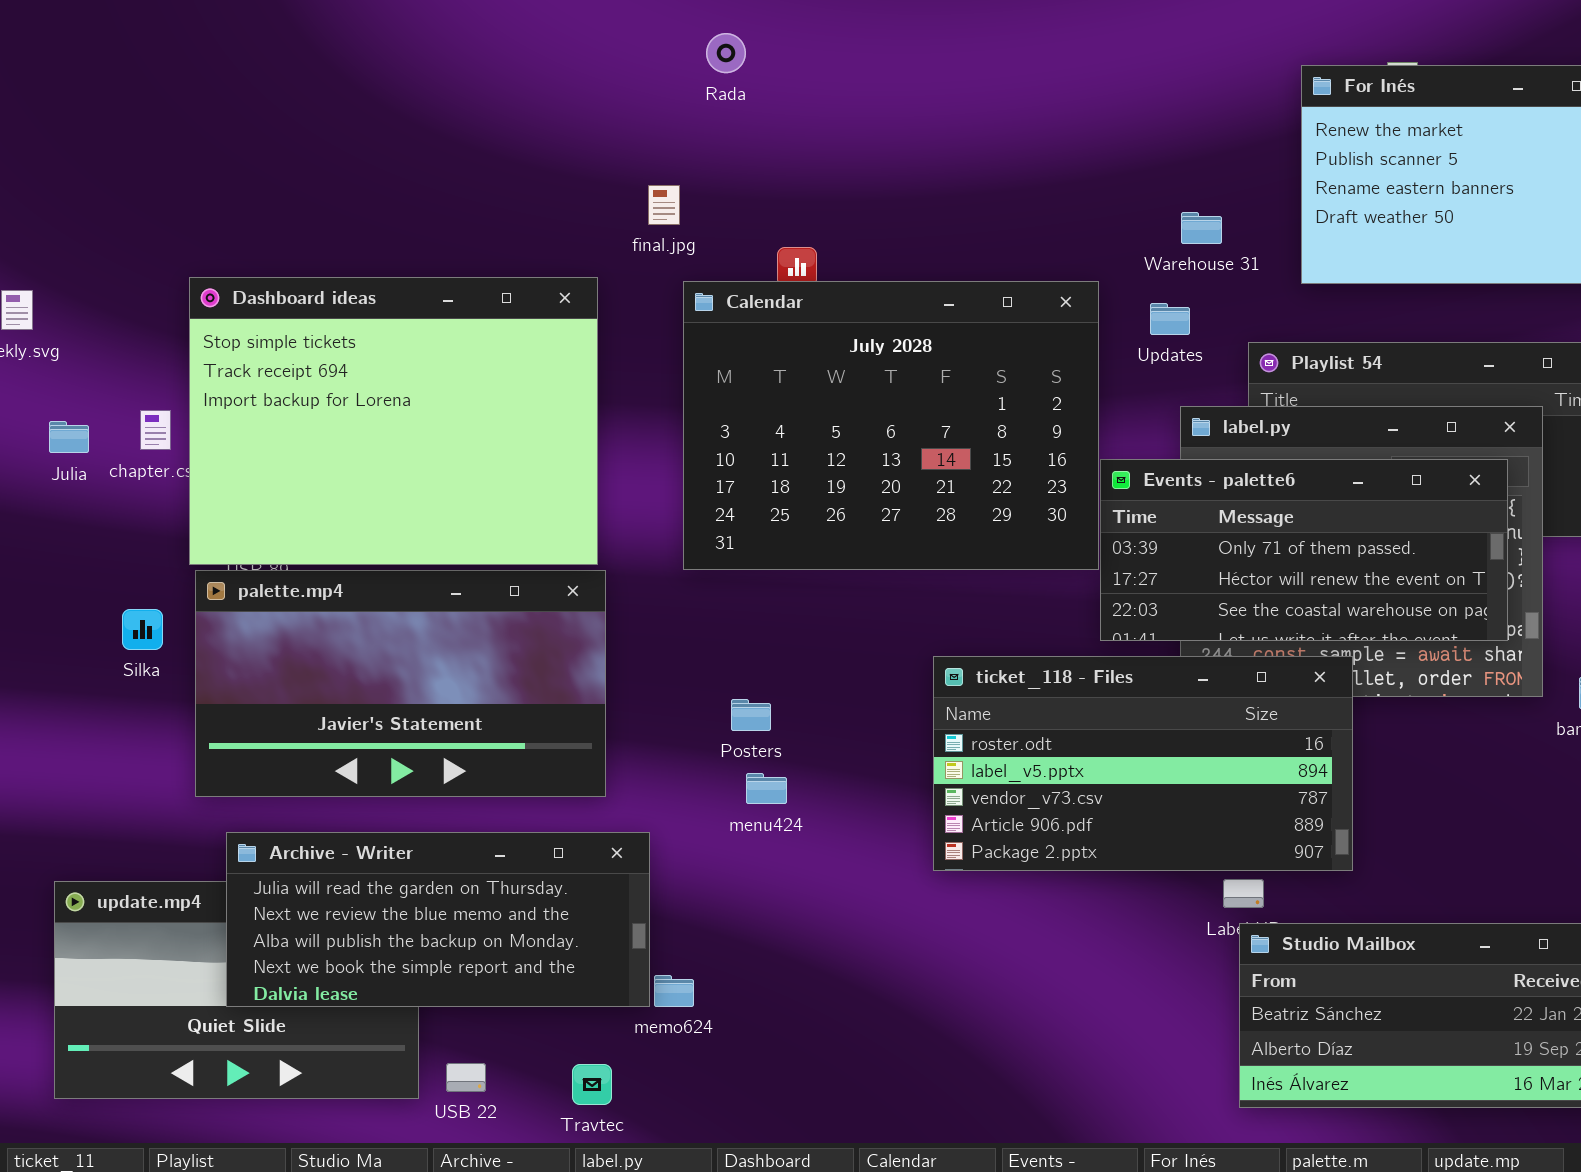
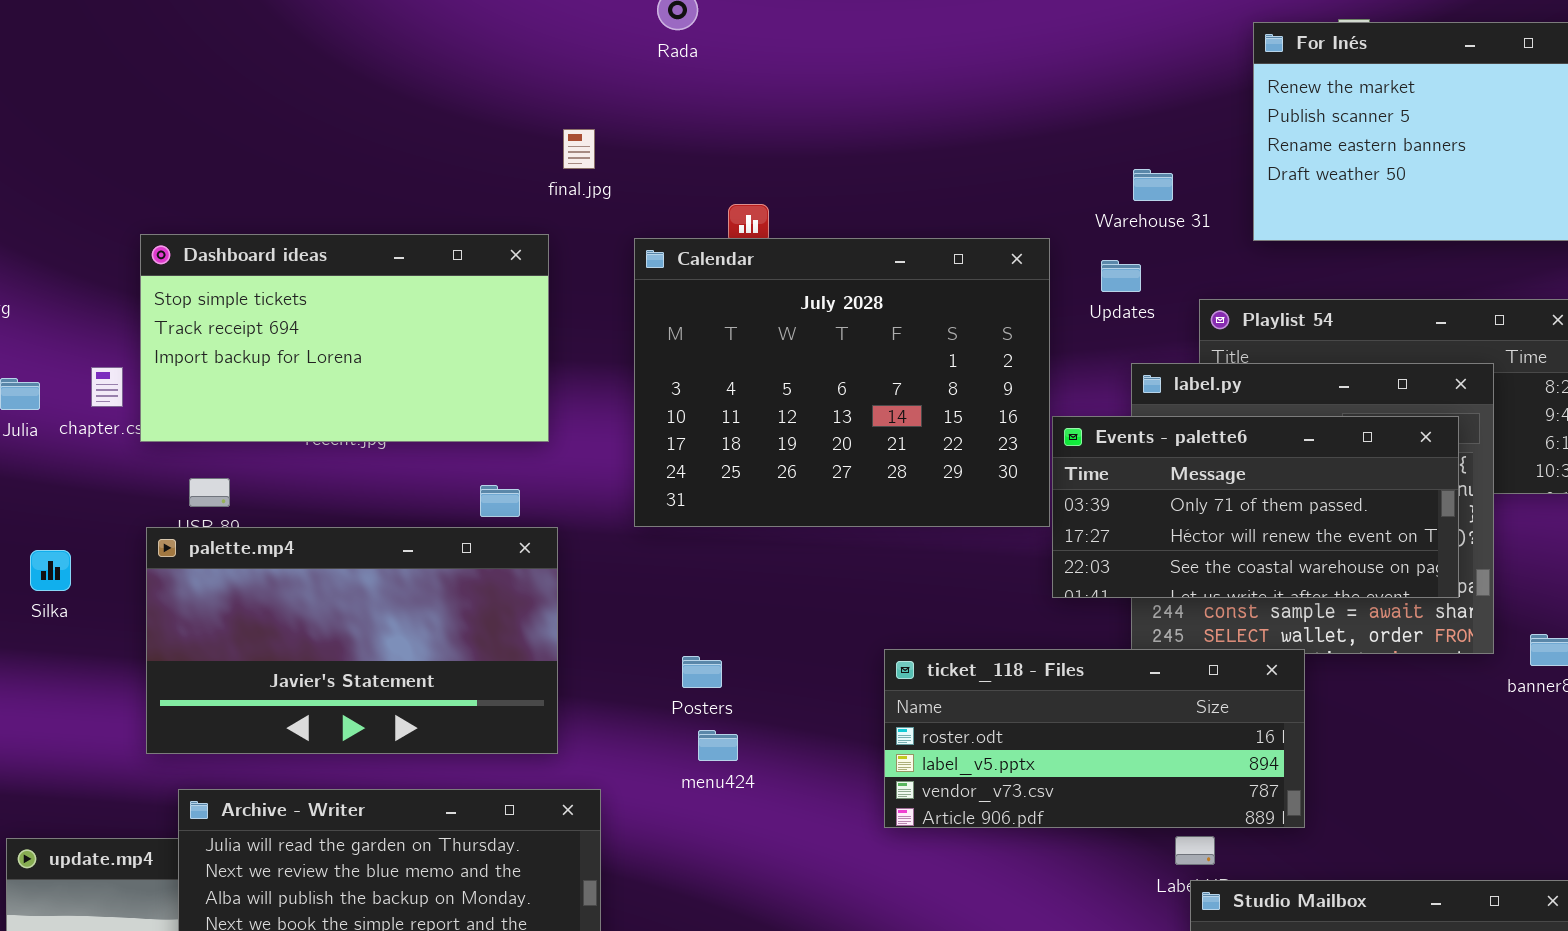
final.jpg: [648,185,680,225] -> [563,129,595,169], moved
Dashboard ideas: [189,277,598,565] -> [140,234,549,442], resized
Silka: [122,609,163,650] -> [30,550,71,591], moved
ticket_118 - Files: [933,656,1353,871] -> [884,649,1305,828], resized

